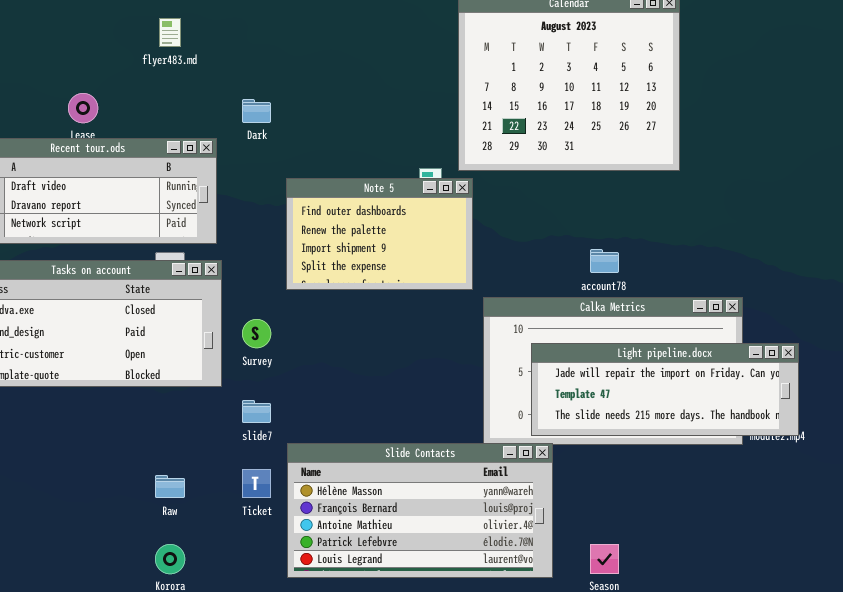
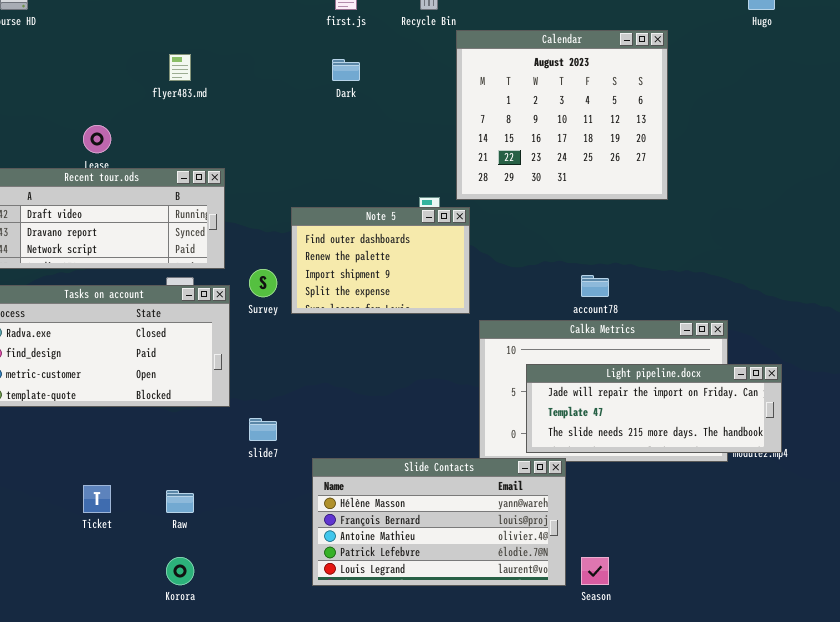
Dark: [242,99,271,123] -> [332,59,360,81], moved
Survey: [242,319,271,348] -> [249,269,277,297], moved
Slide Contacts: [287,443,553,578] -> [312,458,566,586], moved
Ticket: [242,469,271,498] -> [83,485,111,513], moved

